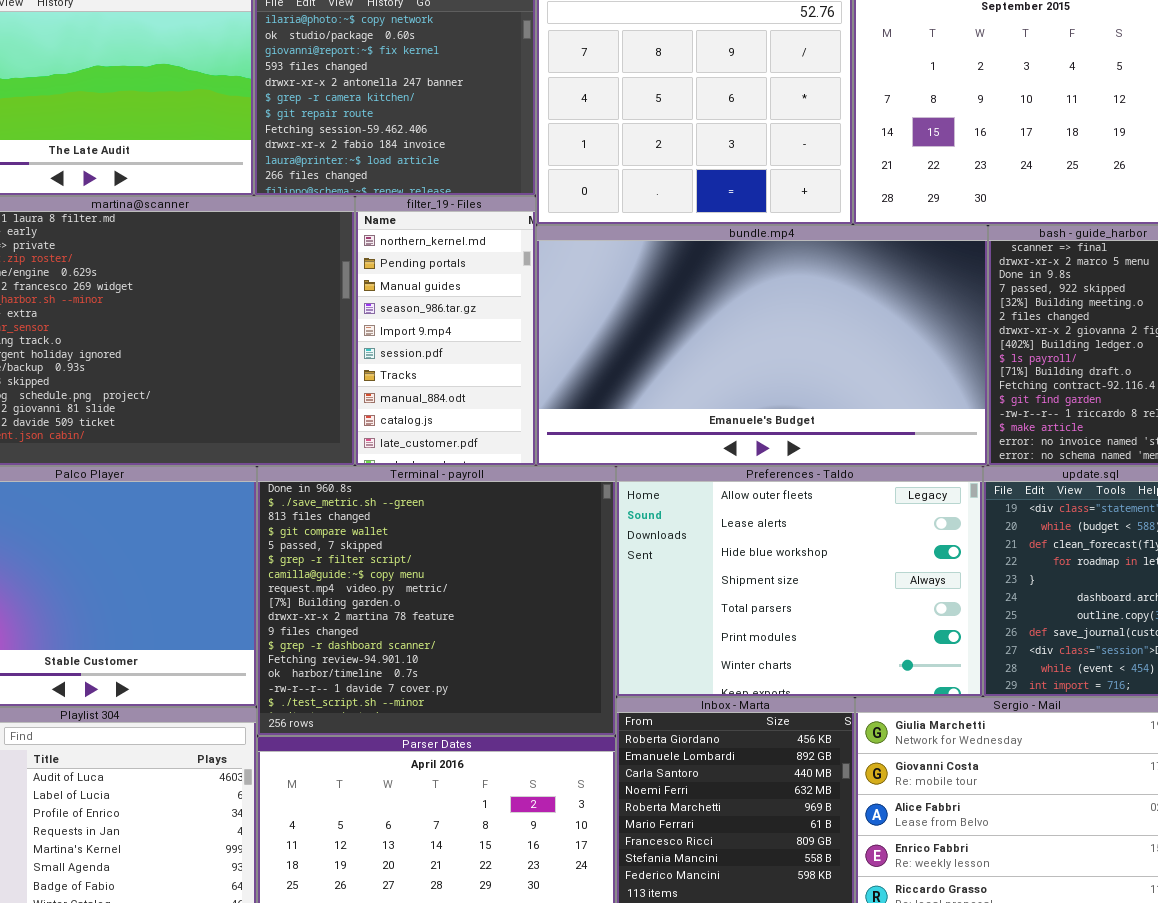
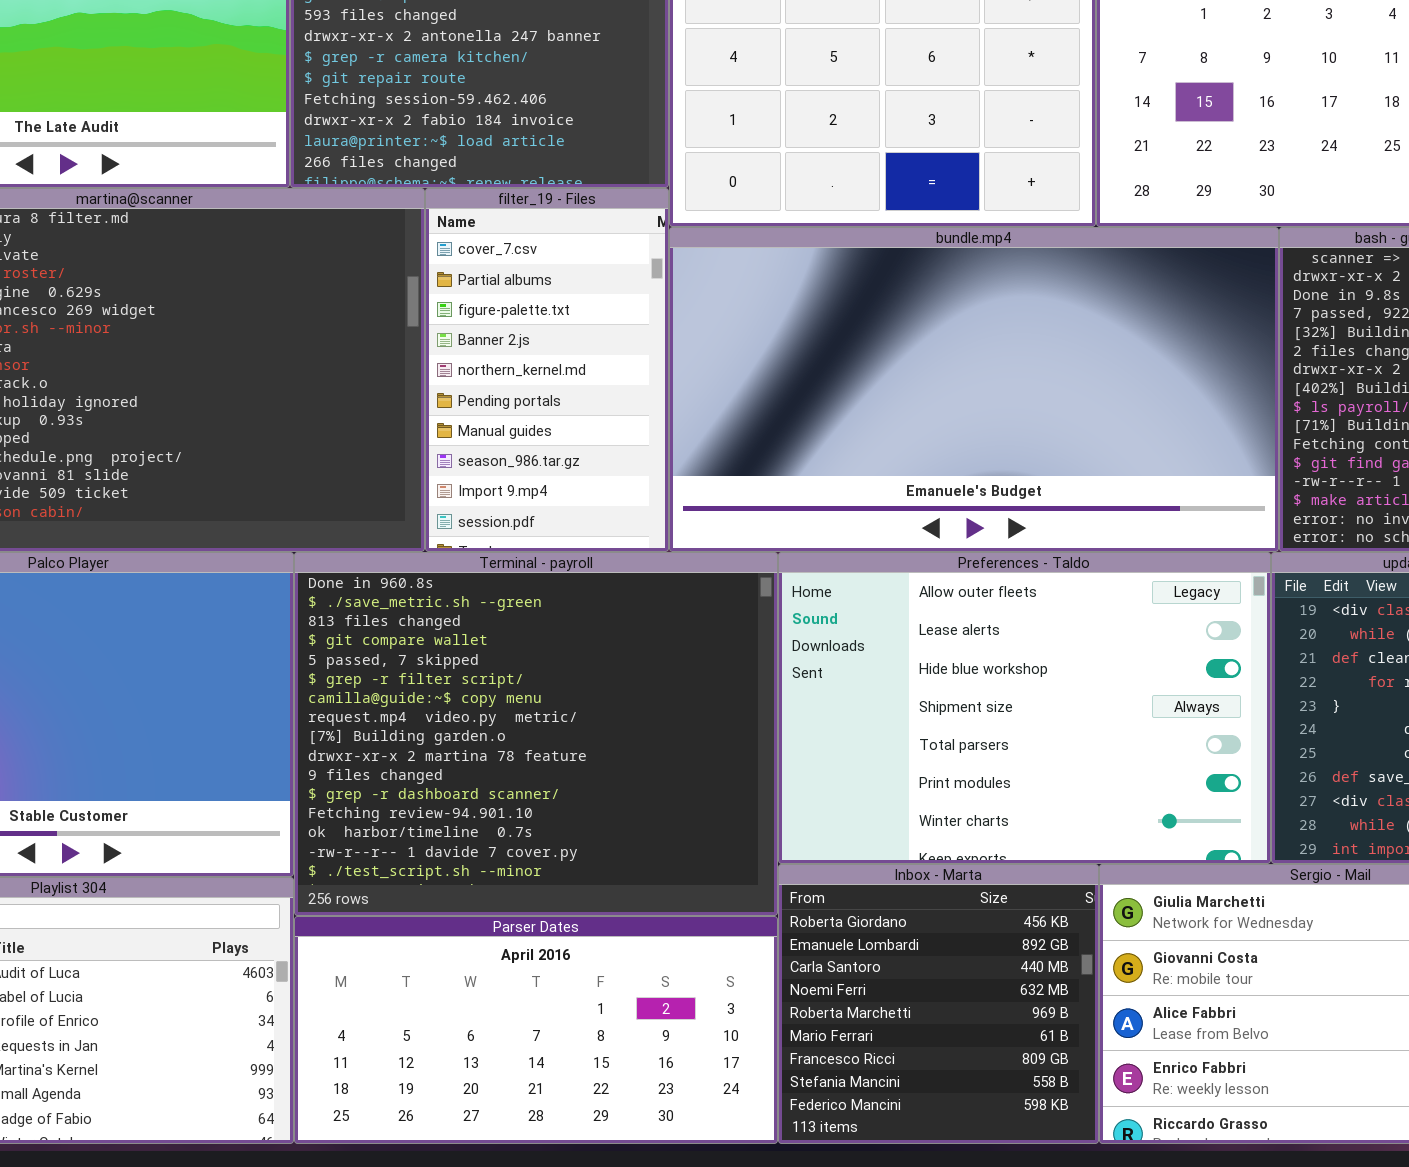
filter_19 - Files: [355,196,536,466] -> [425,188,669,552], scrolled up 4 rows

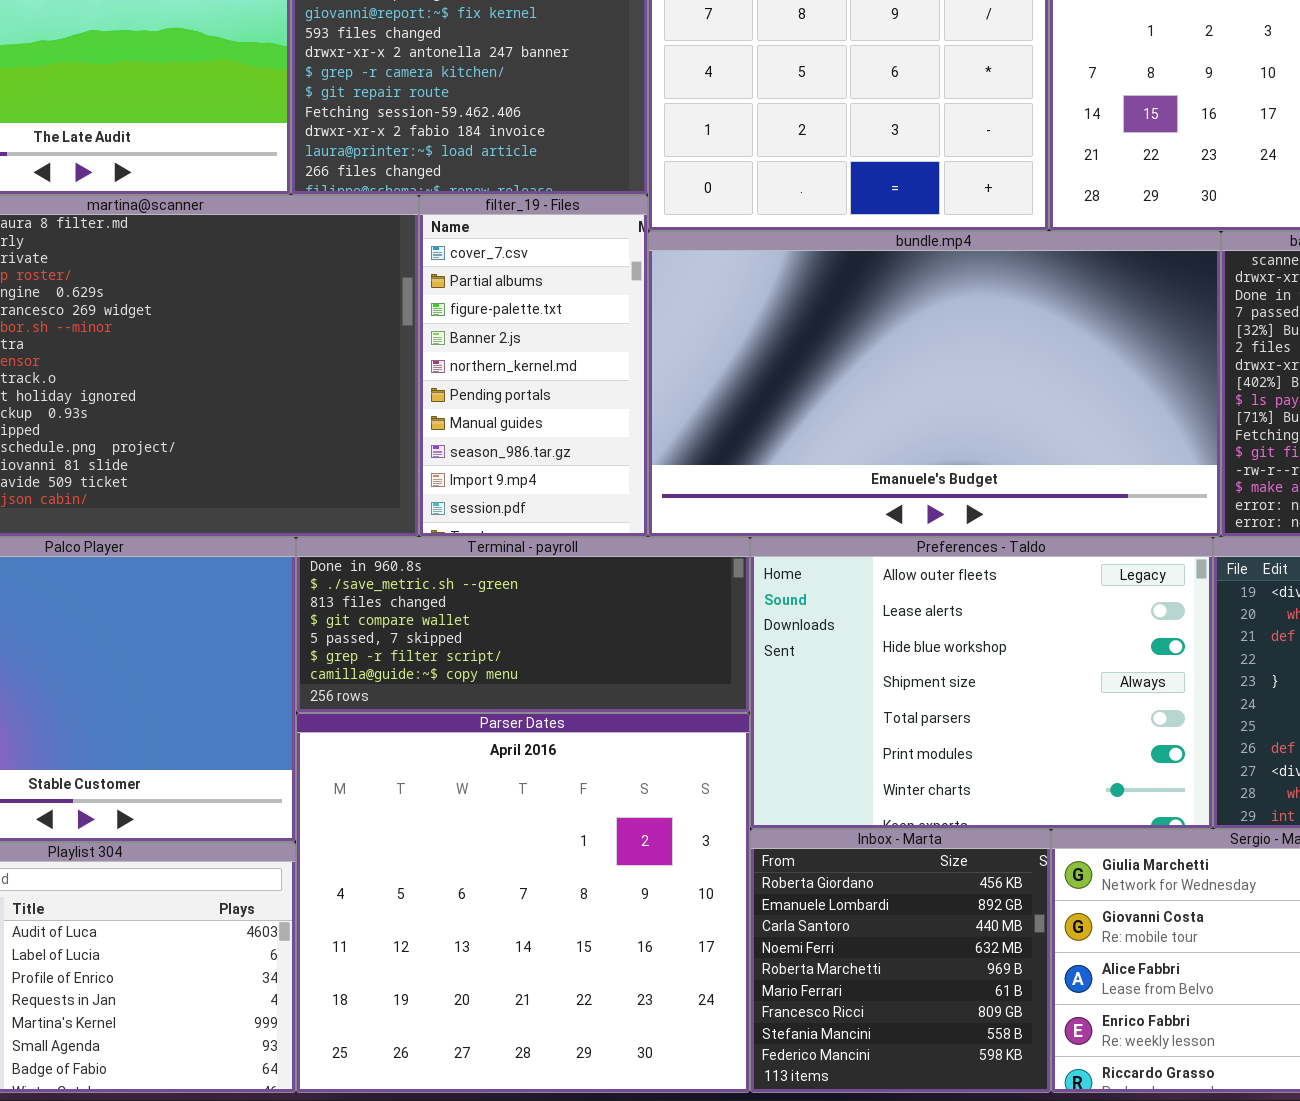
Terminal - payroll: [294,552,778,916] -> [296,537,750,713], resized
Parser Dates: [294,916,778,1144] -> [296,713,750,1093], resized

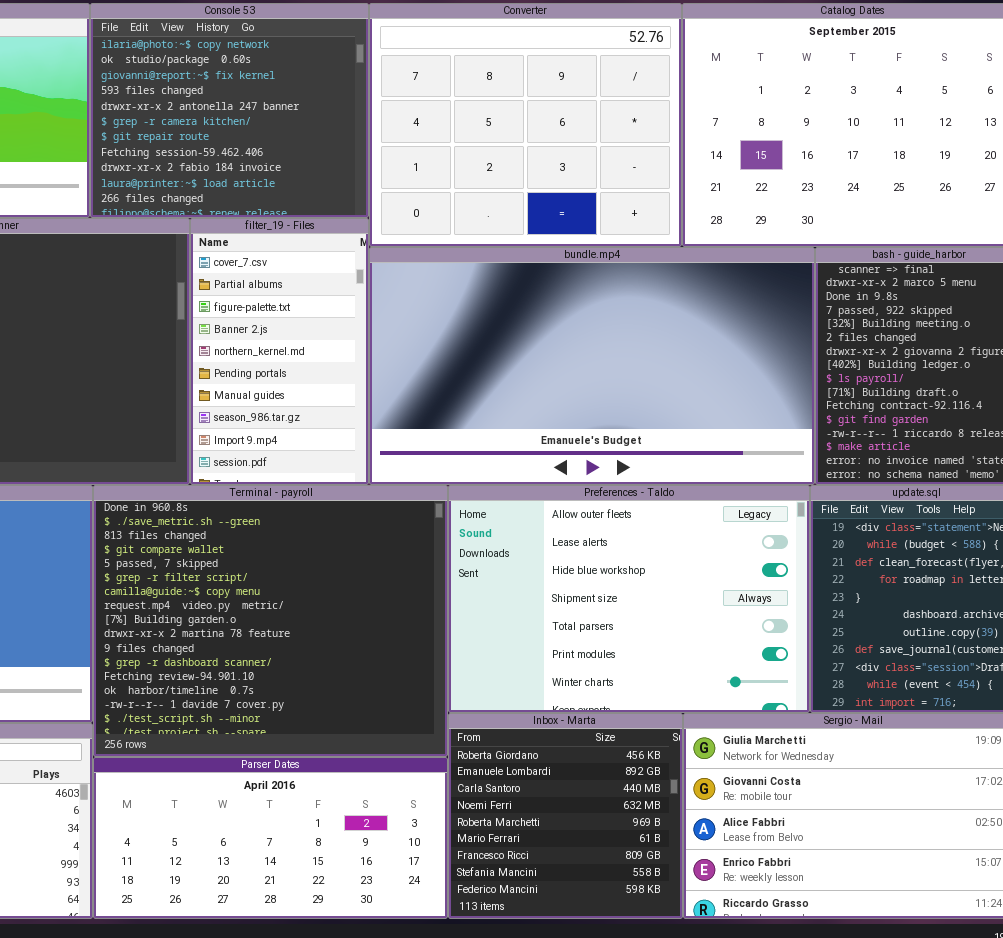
Terminal - payroll: [296,537,750,713] -> [93,485,448,757], resized
Parser Dates: [296,713,750,1093] -> [93,757,448,919], resized

